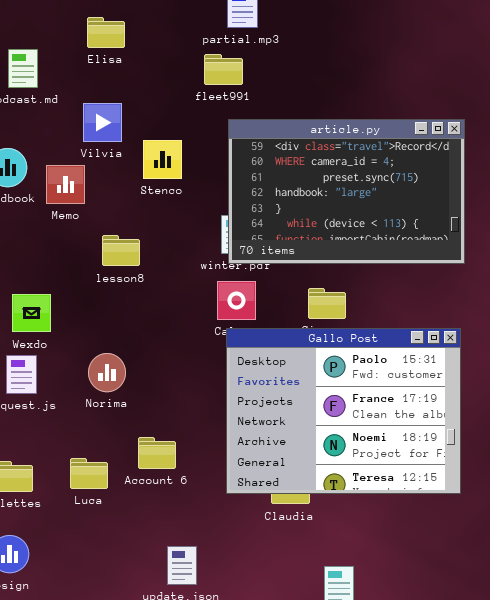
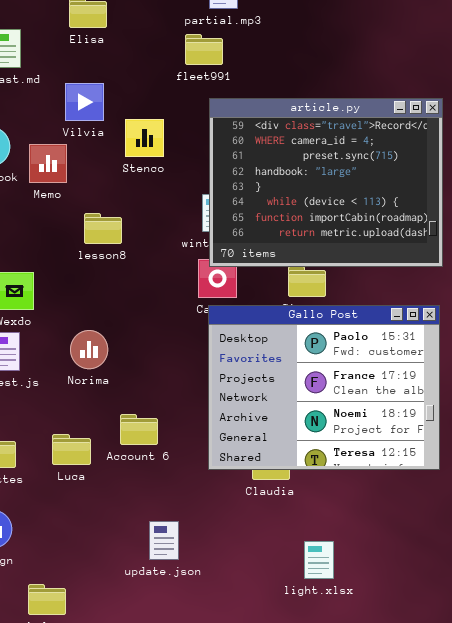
article.py: [228,119,465,264] -> [209,98,443,267], resized

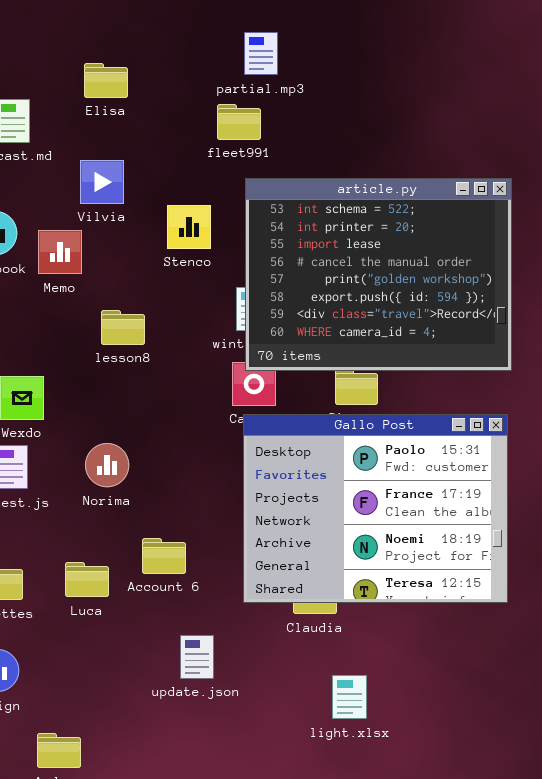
article.py: [209,98,443,267] -> [245,178,512,371], scrolled up 6 rows
Stenco: [125,119,164,157] -> [167,205,211,249], moved
update.json: [149,521,179,560] -> [180,635,214,679], moved
light.xlsx: [304,541,334,579] -> [332,675,367,719], moved

